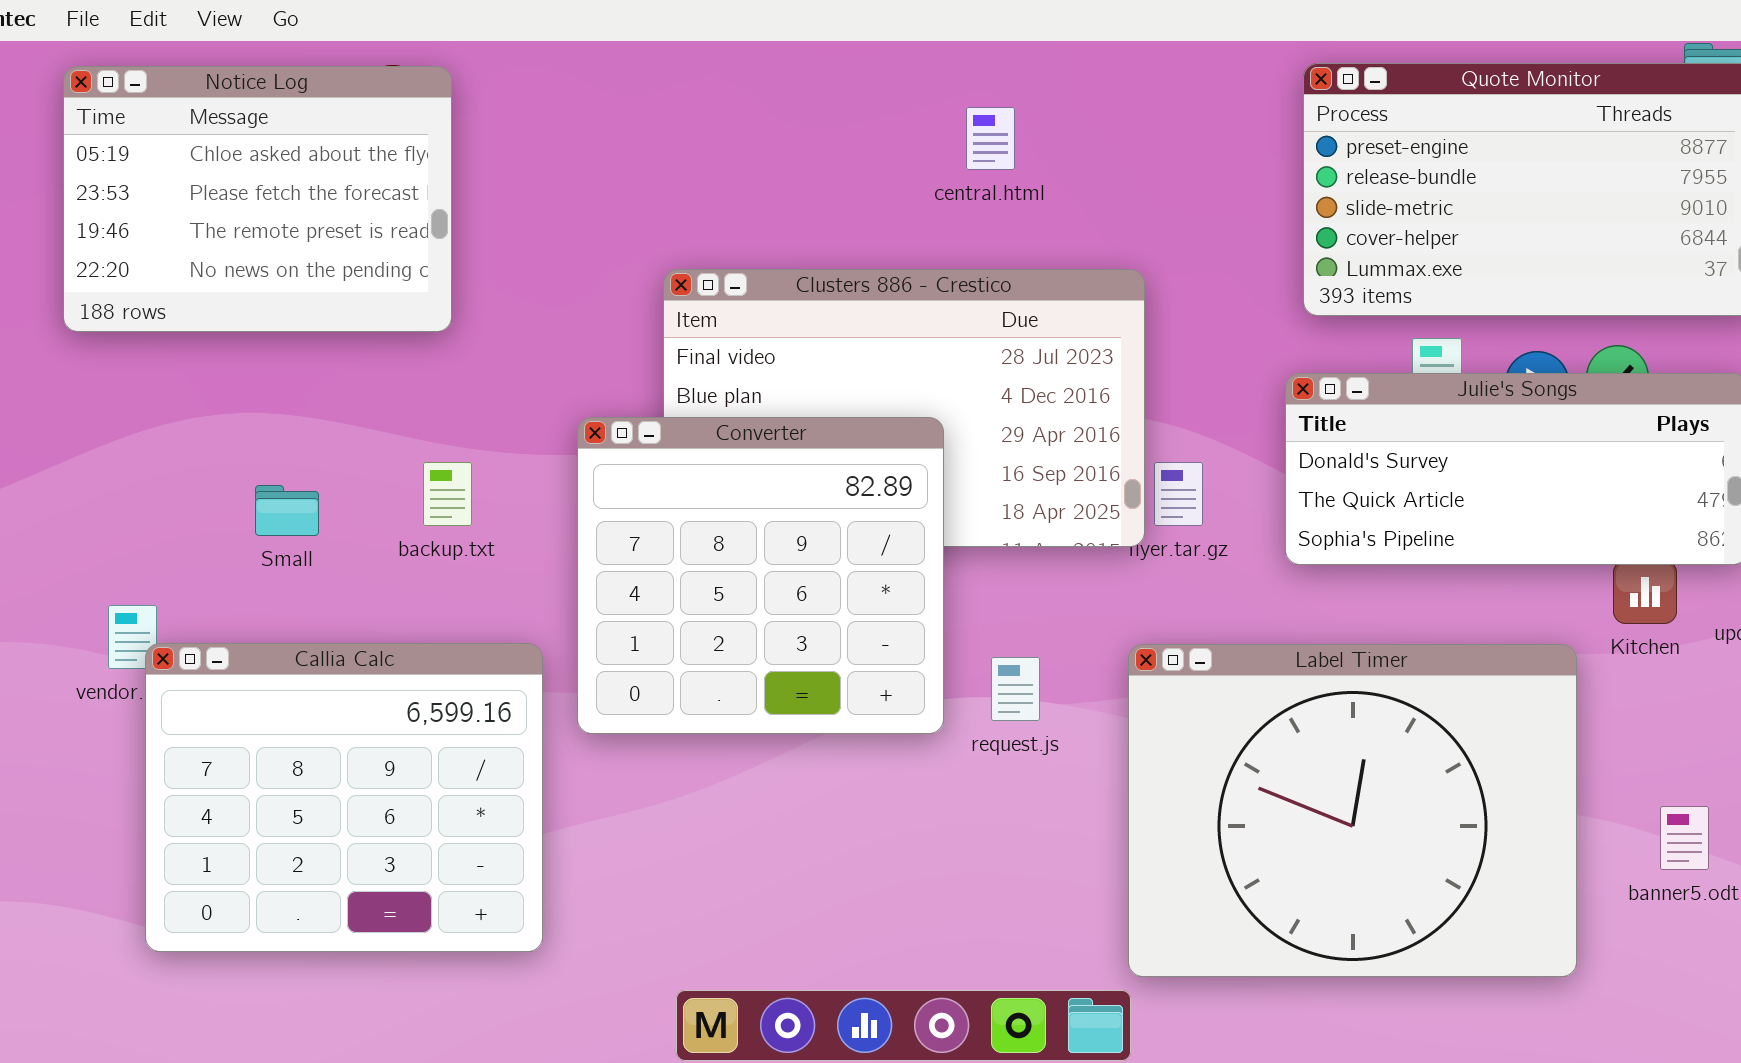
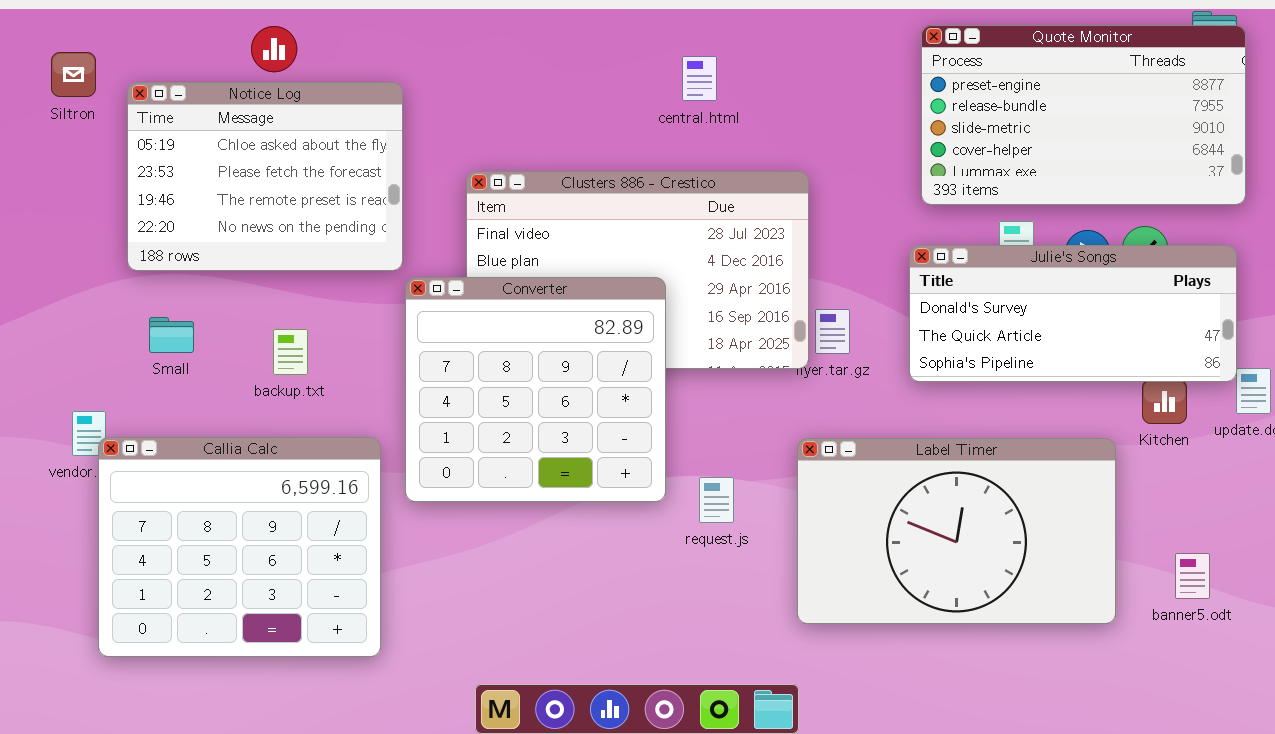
Notice Log: [63,66,452,332] -> [127,82,403,271], moved
backup.txt: [423,462,472,526] -> [273,329,308,375], moved
Small: [255,485,319,536] -> [149,317,194,353], moved
Label Timer: [1128,644,1577,977] -> [797,438,1116,624], resized
request.js: [991,657,1040,721] -> [699,477,734,523], moved

